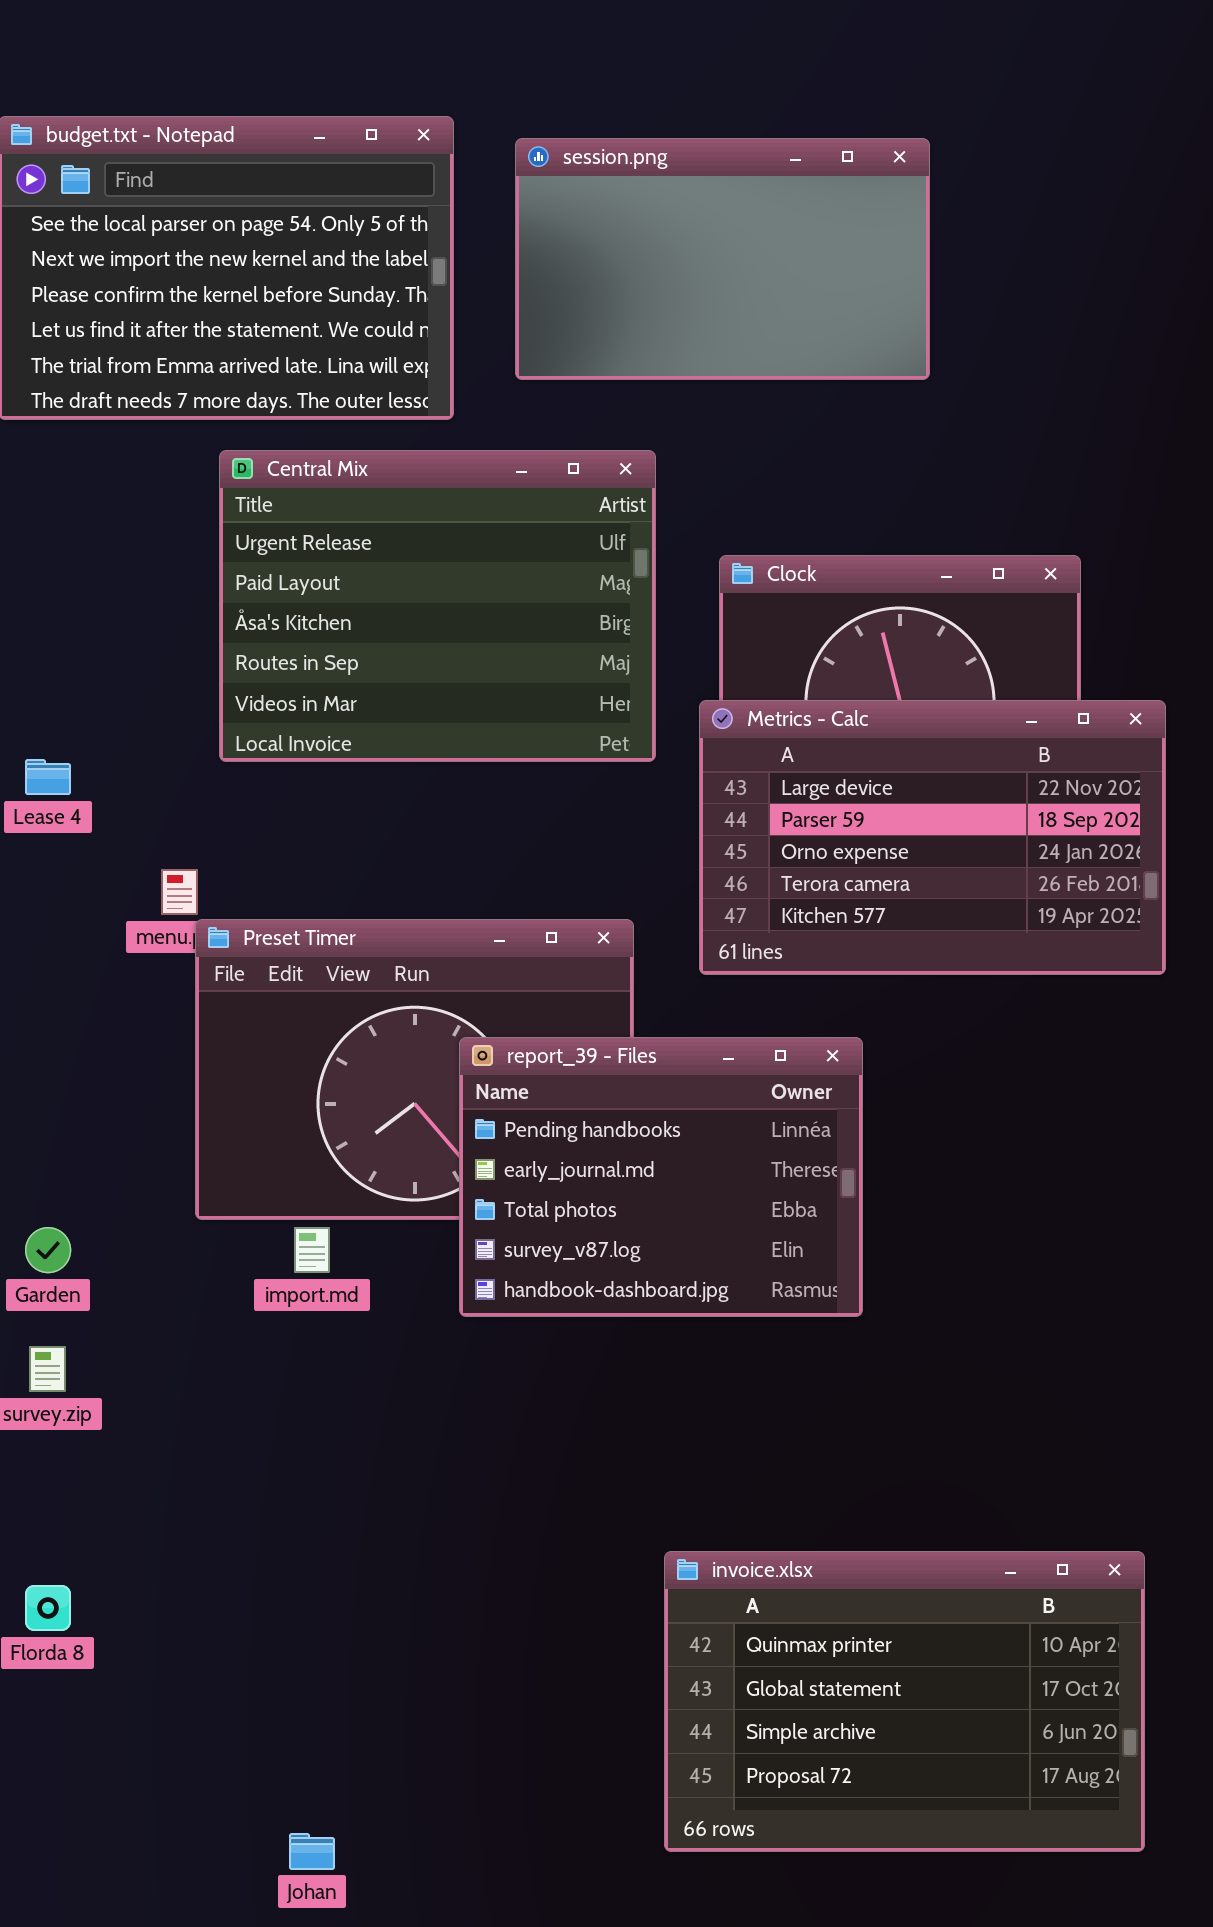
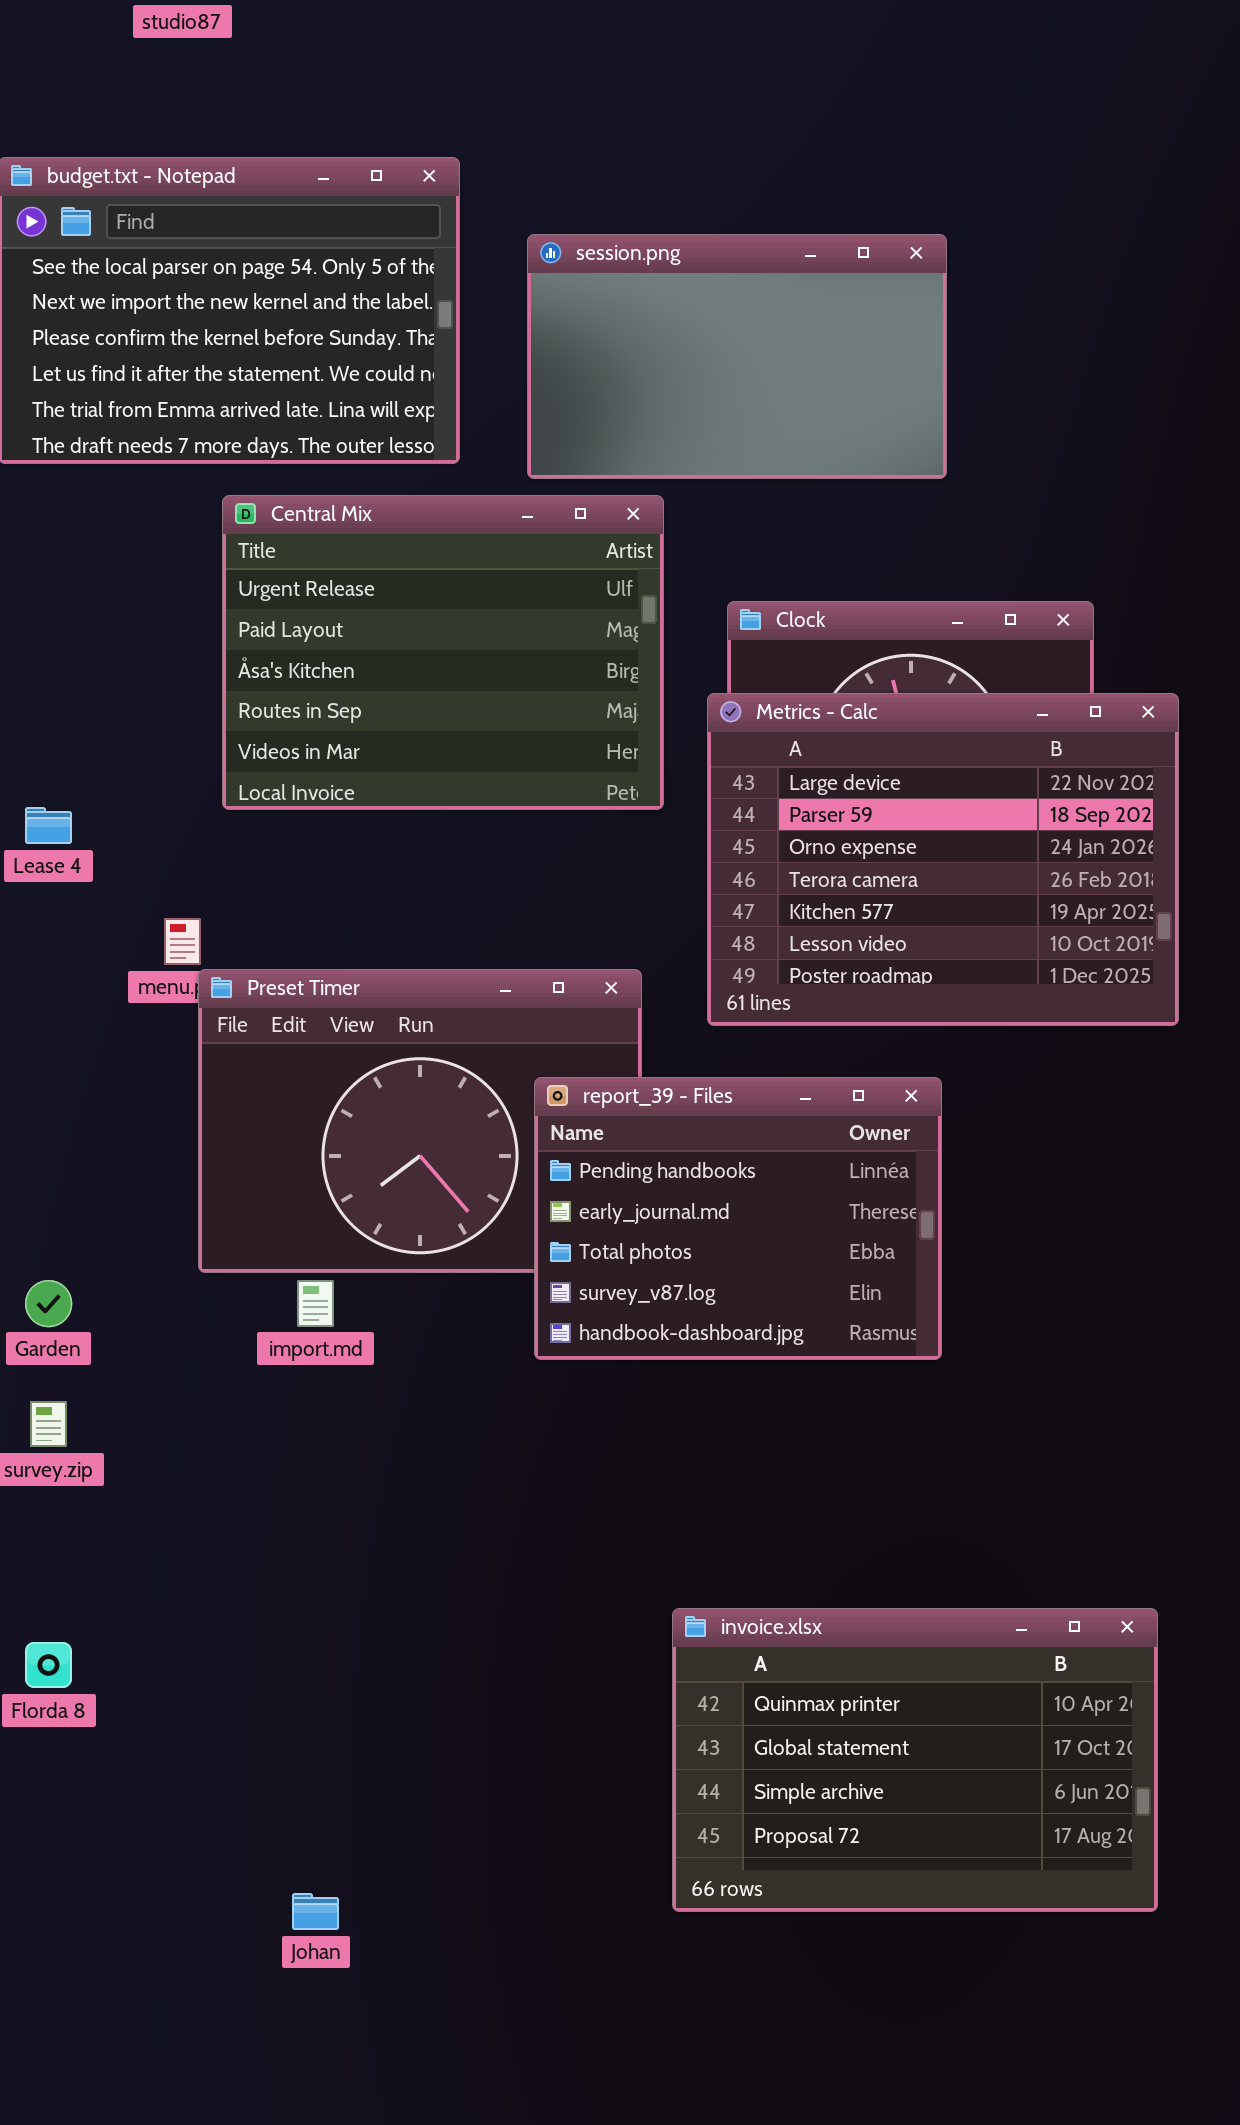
session.png: [515,138,930,380] -> [527,234,947,479], moved
Metrics - Calc: [699,700,1166,975] -> [707,693,1179,1026], resized
report_39 - Files: [459,1037,863,1317] -> [534,1077,942,1360], moved

